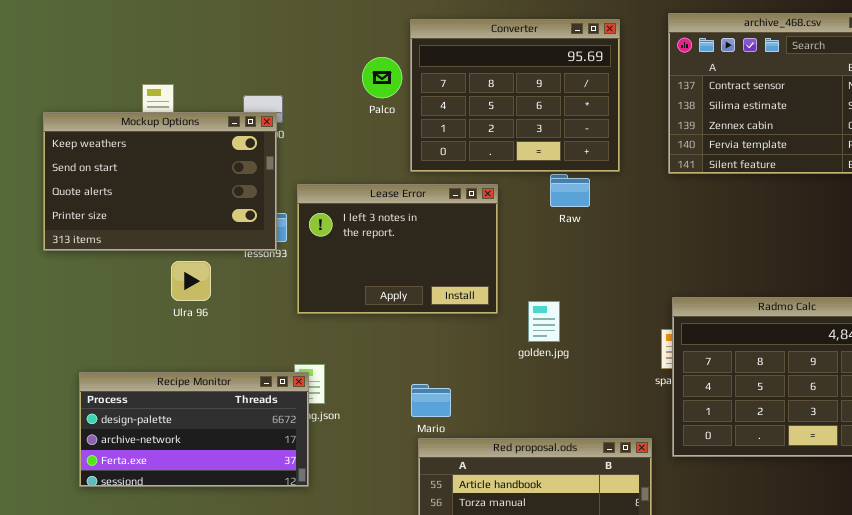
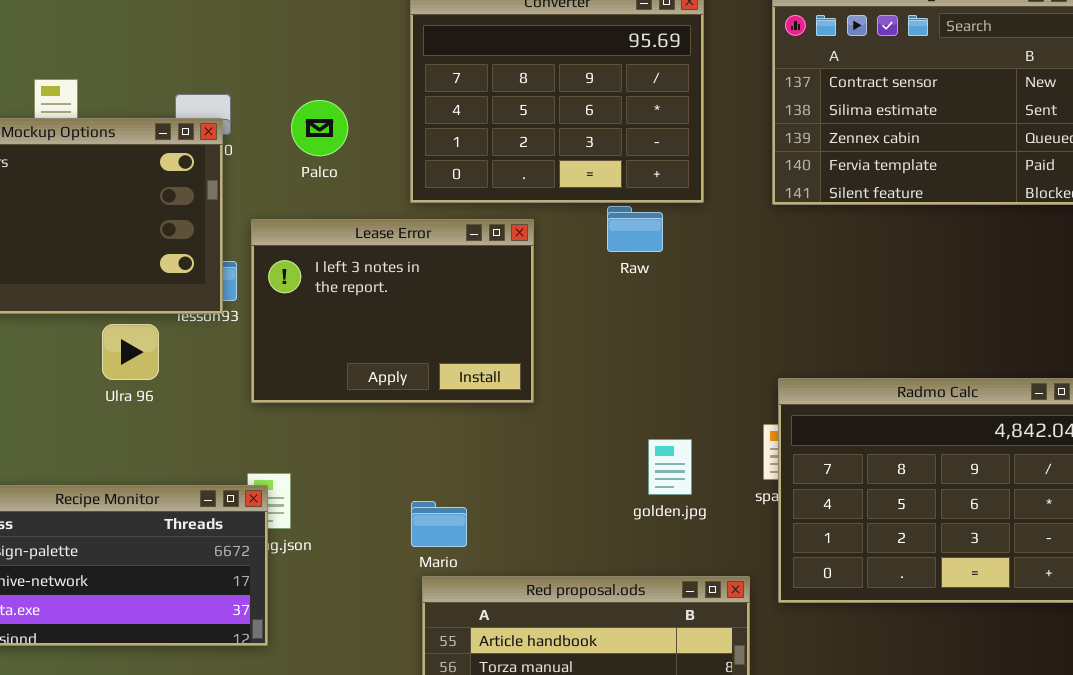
Palco: [362,57,402,98] -> [291,100,348,156], moved
Ulra 96: [171,261,211,301] -> [102,324,159,380], moved
golden.jpg: [528,301,560,342] -> [648,439,692,495], moved

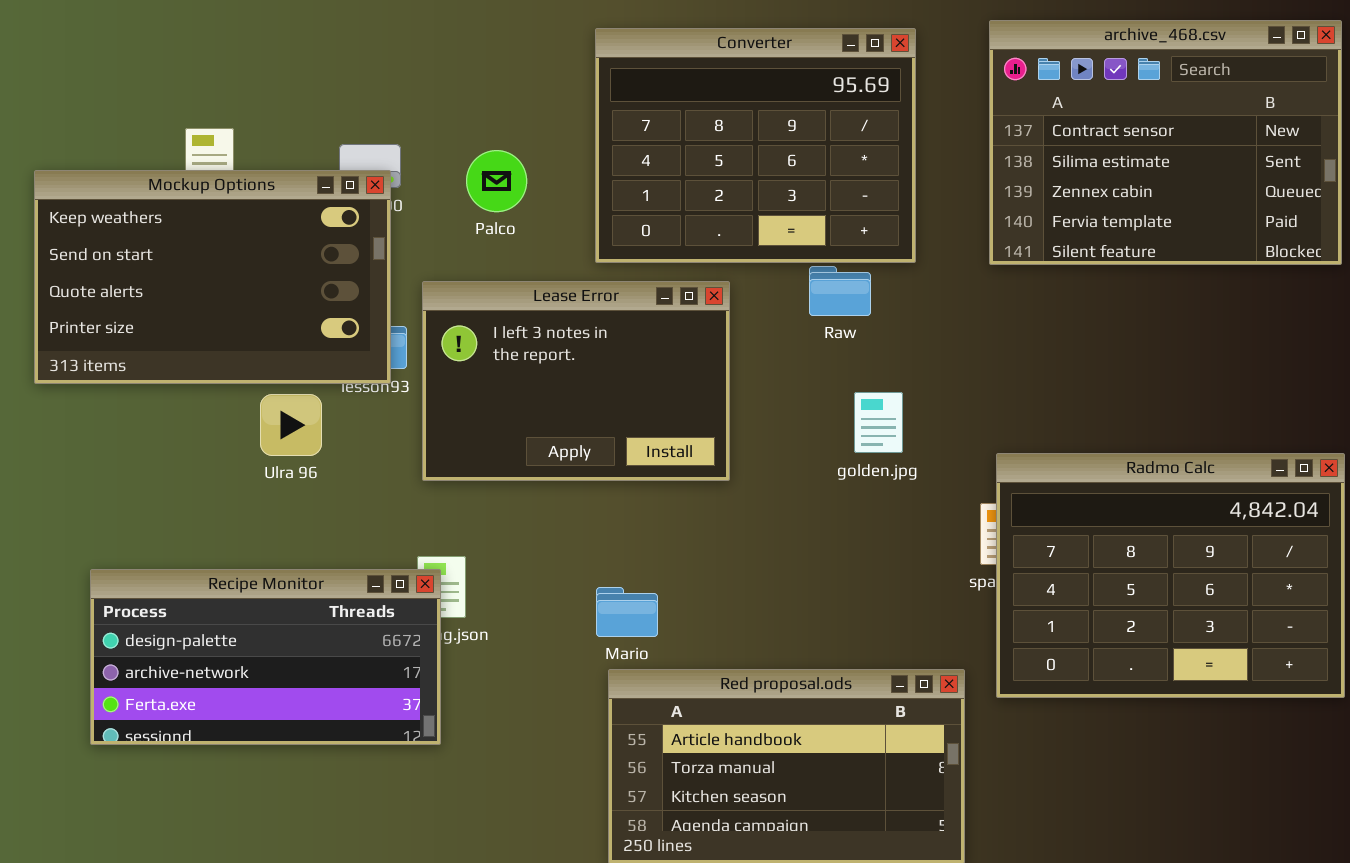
golden.jpg: [648,439,692,495] -> [854,392,903,453], moved

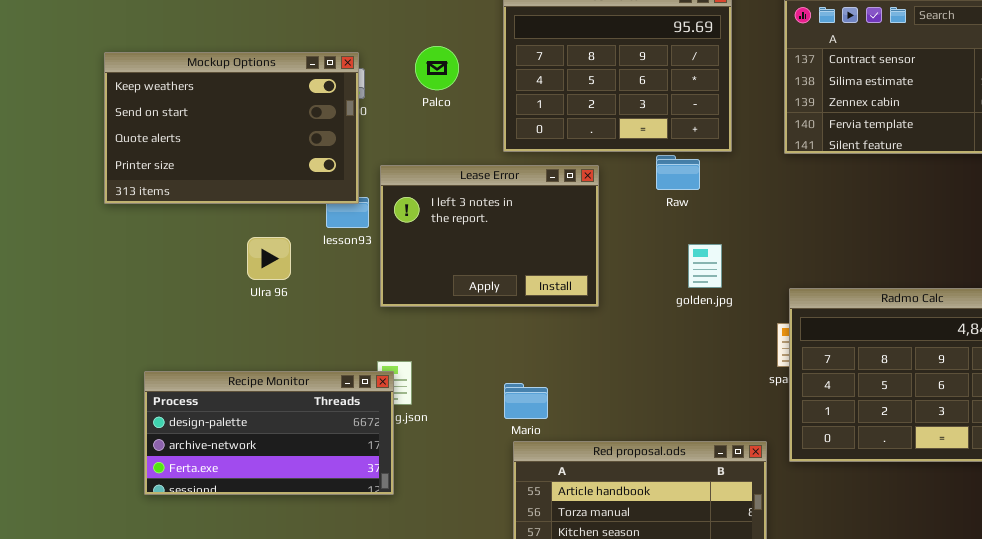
Palco: [466,150,527,212] -> [415,46,459,90], moved
Mockup Options: [34,170,391,384] -> [104,52,359,204], moved
Ulra 96: [260,394,322,456] -> [247,237,291,280], moved

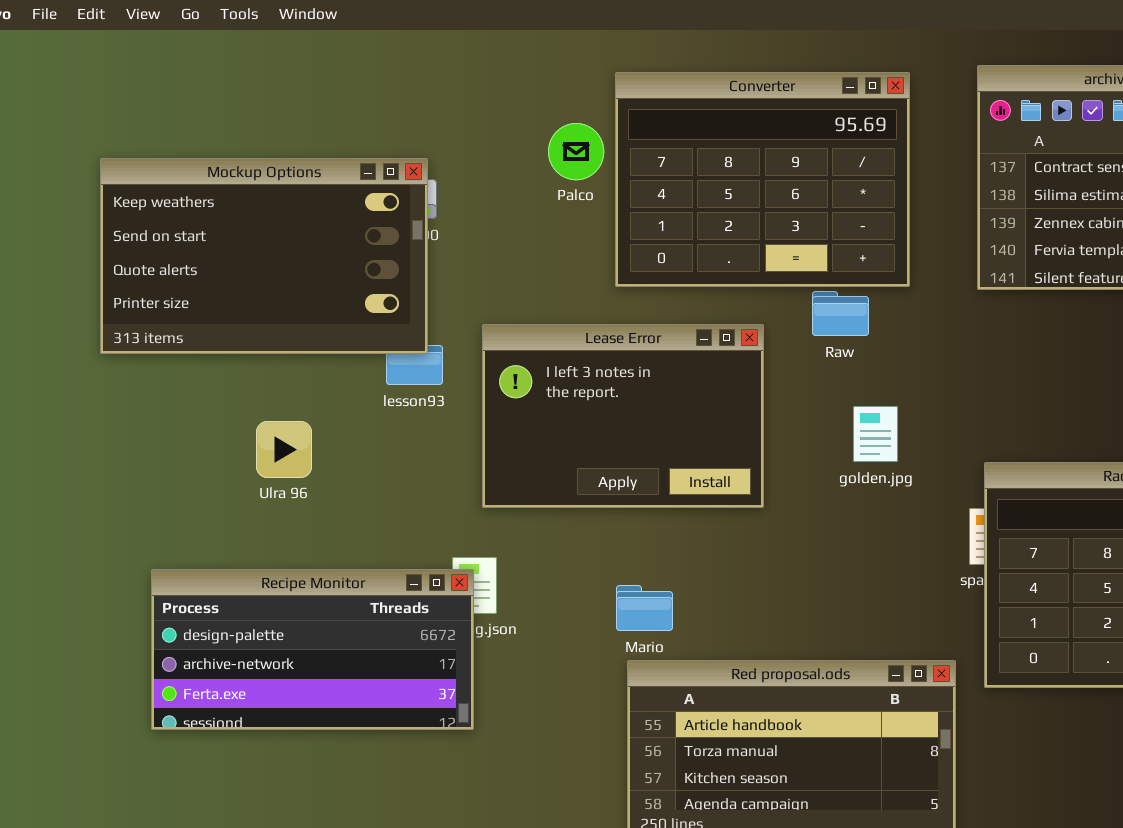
Palco: [415,46,459,90] -> [548,123,604,180], moved
Lease Error: [380,165,599,307] -> [482,324,764,508], moved
Ulra 96: [247,237,291,280] -> [256,421,312,478], moved

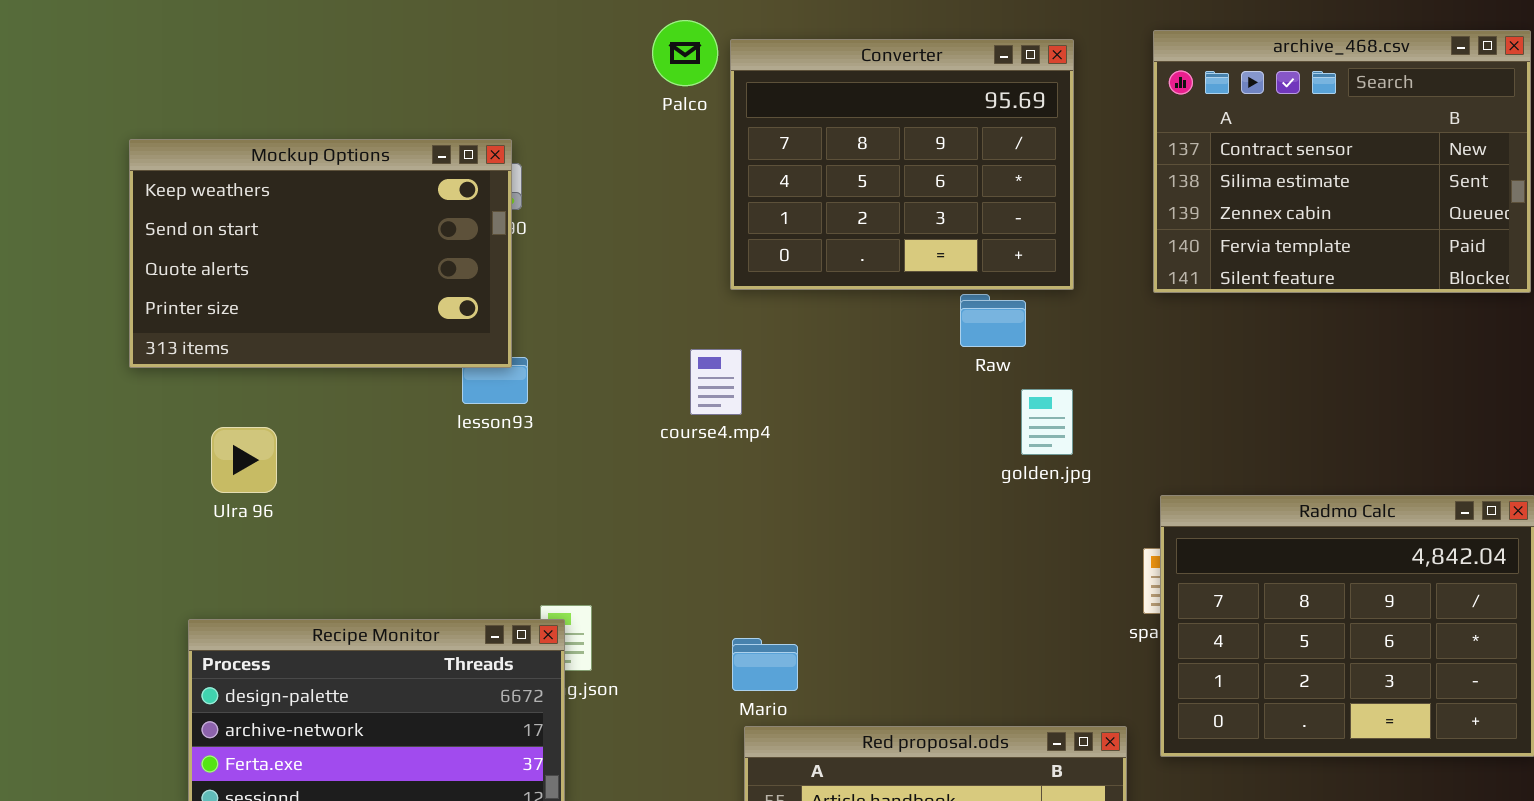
Palco: [548,123,604,180] -> [652,20,718,86], moved
Lease Error: [482,324,764,508] -> none, closed
golden.jpg: [853,406,898,462] -> [1021,389,1073,455], moved
Ulra 96: [256,421,312,478] -> [211,427,277,493], moved

